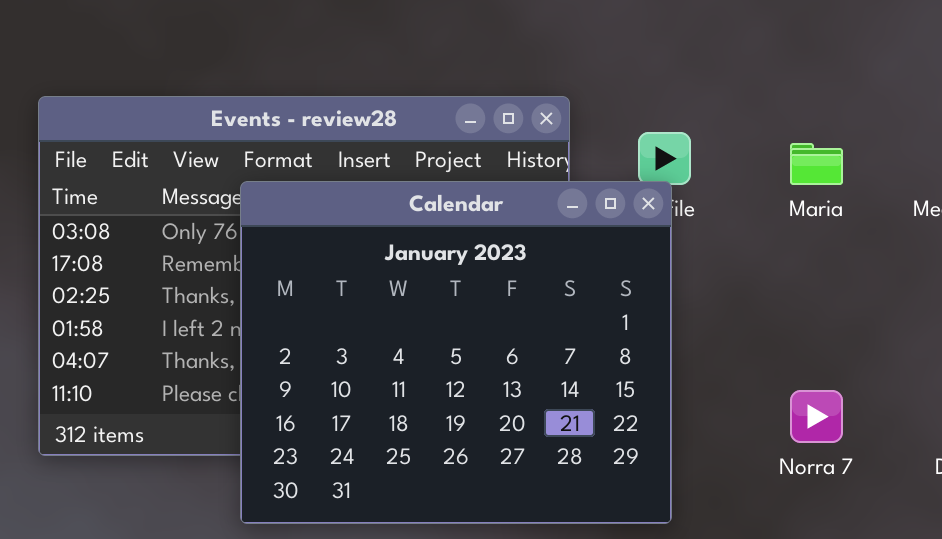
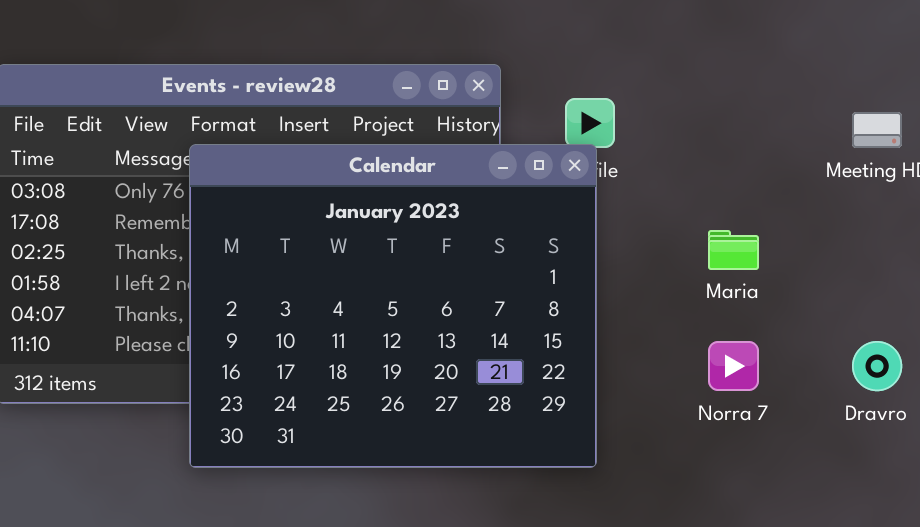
Maria: [790,143,843,185] -> [708,230,759,270], moved

